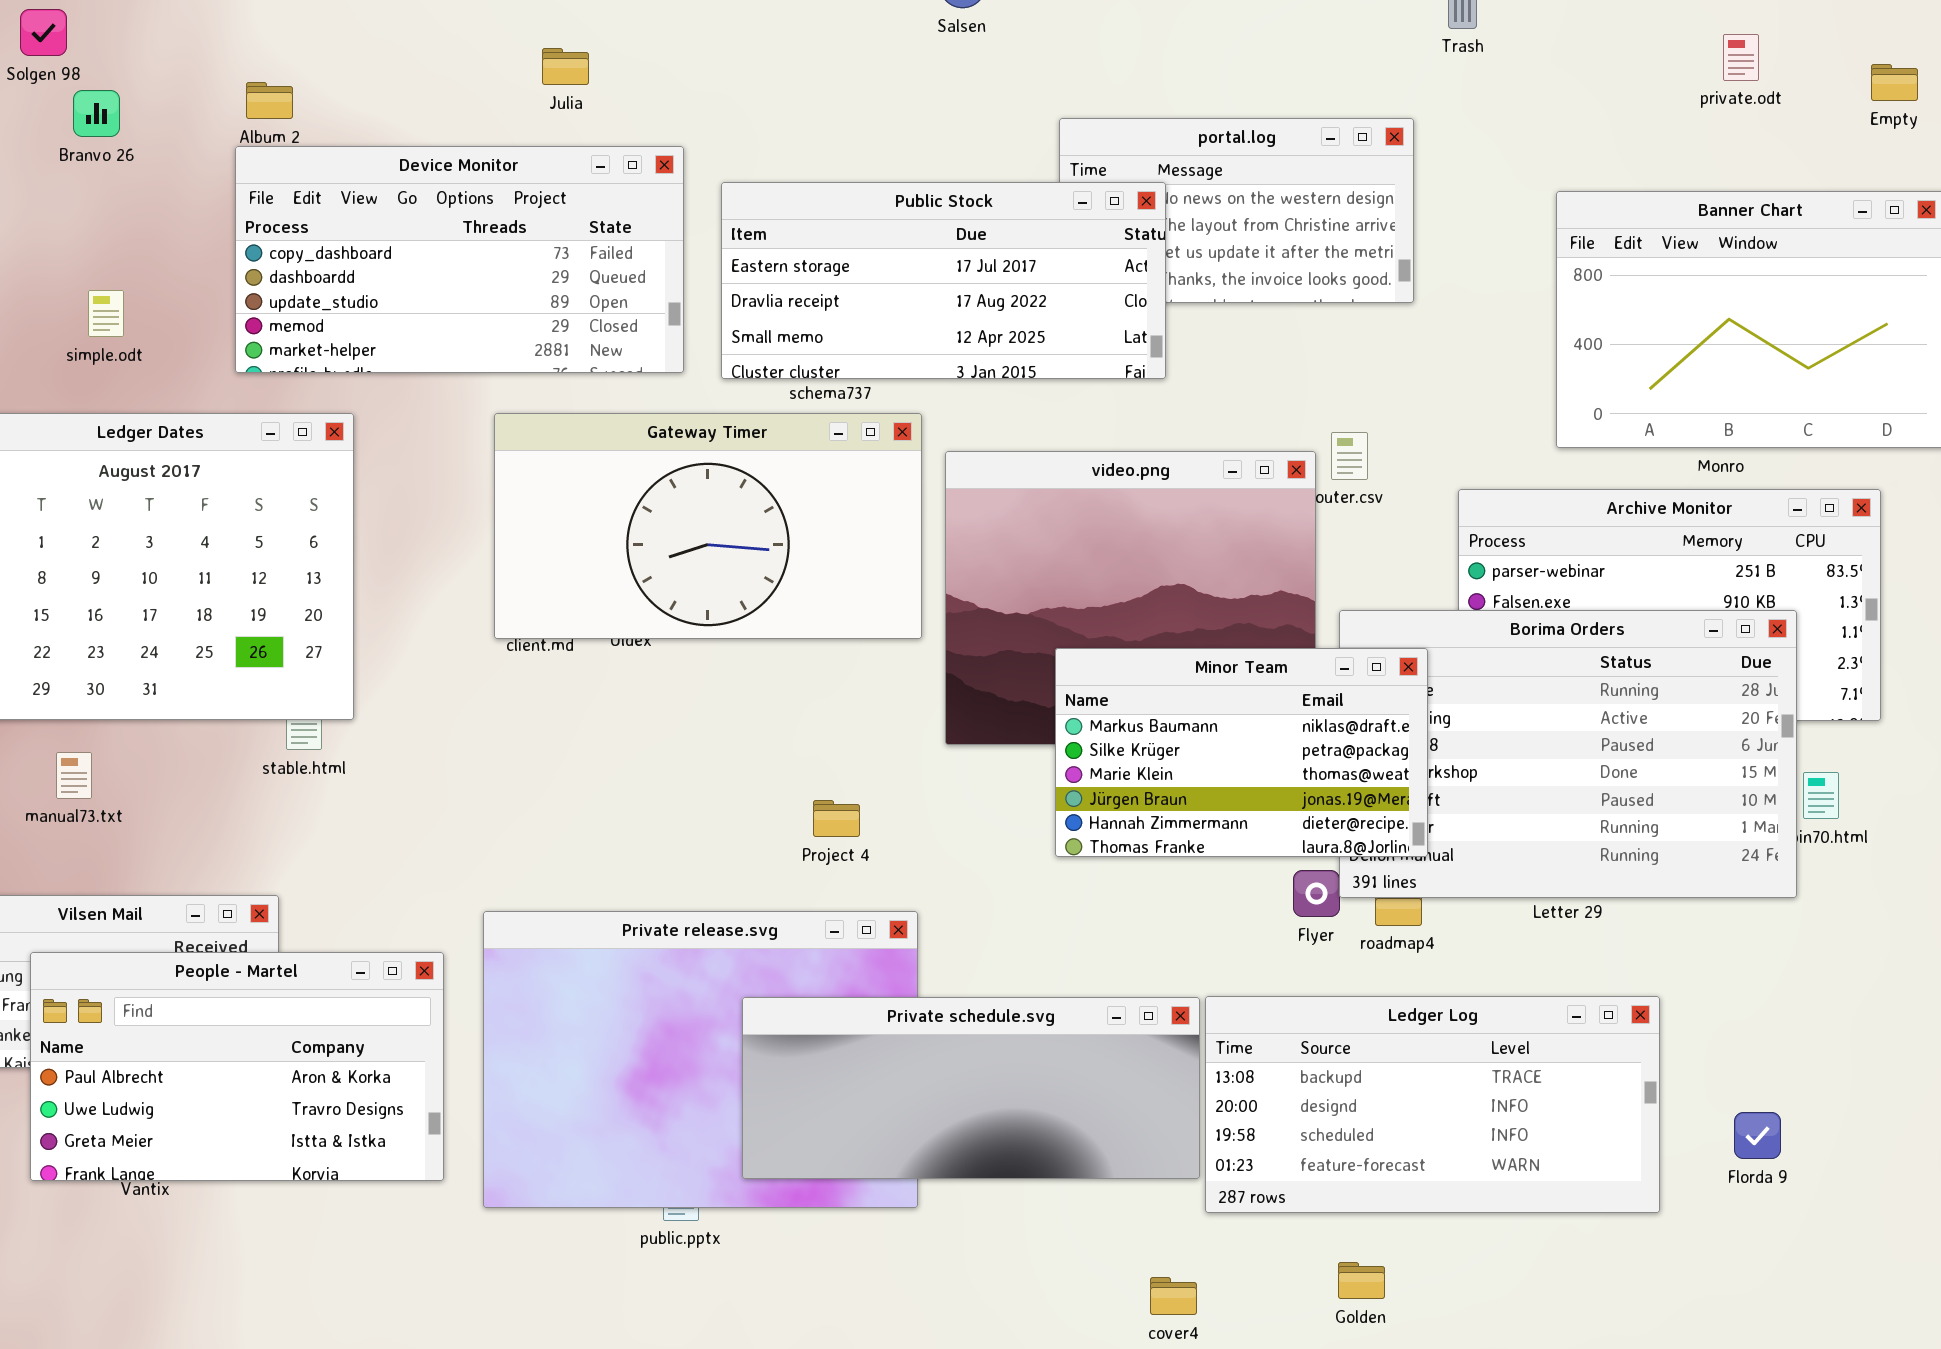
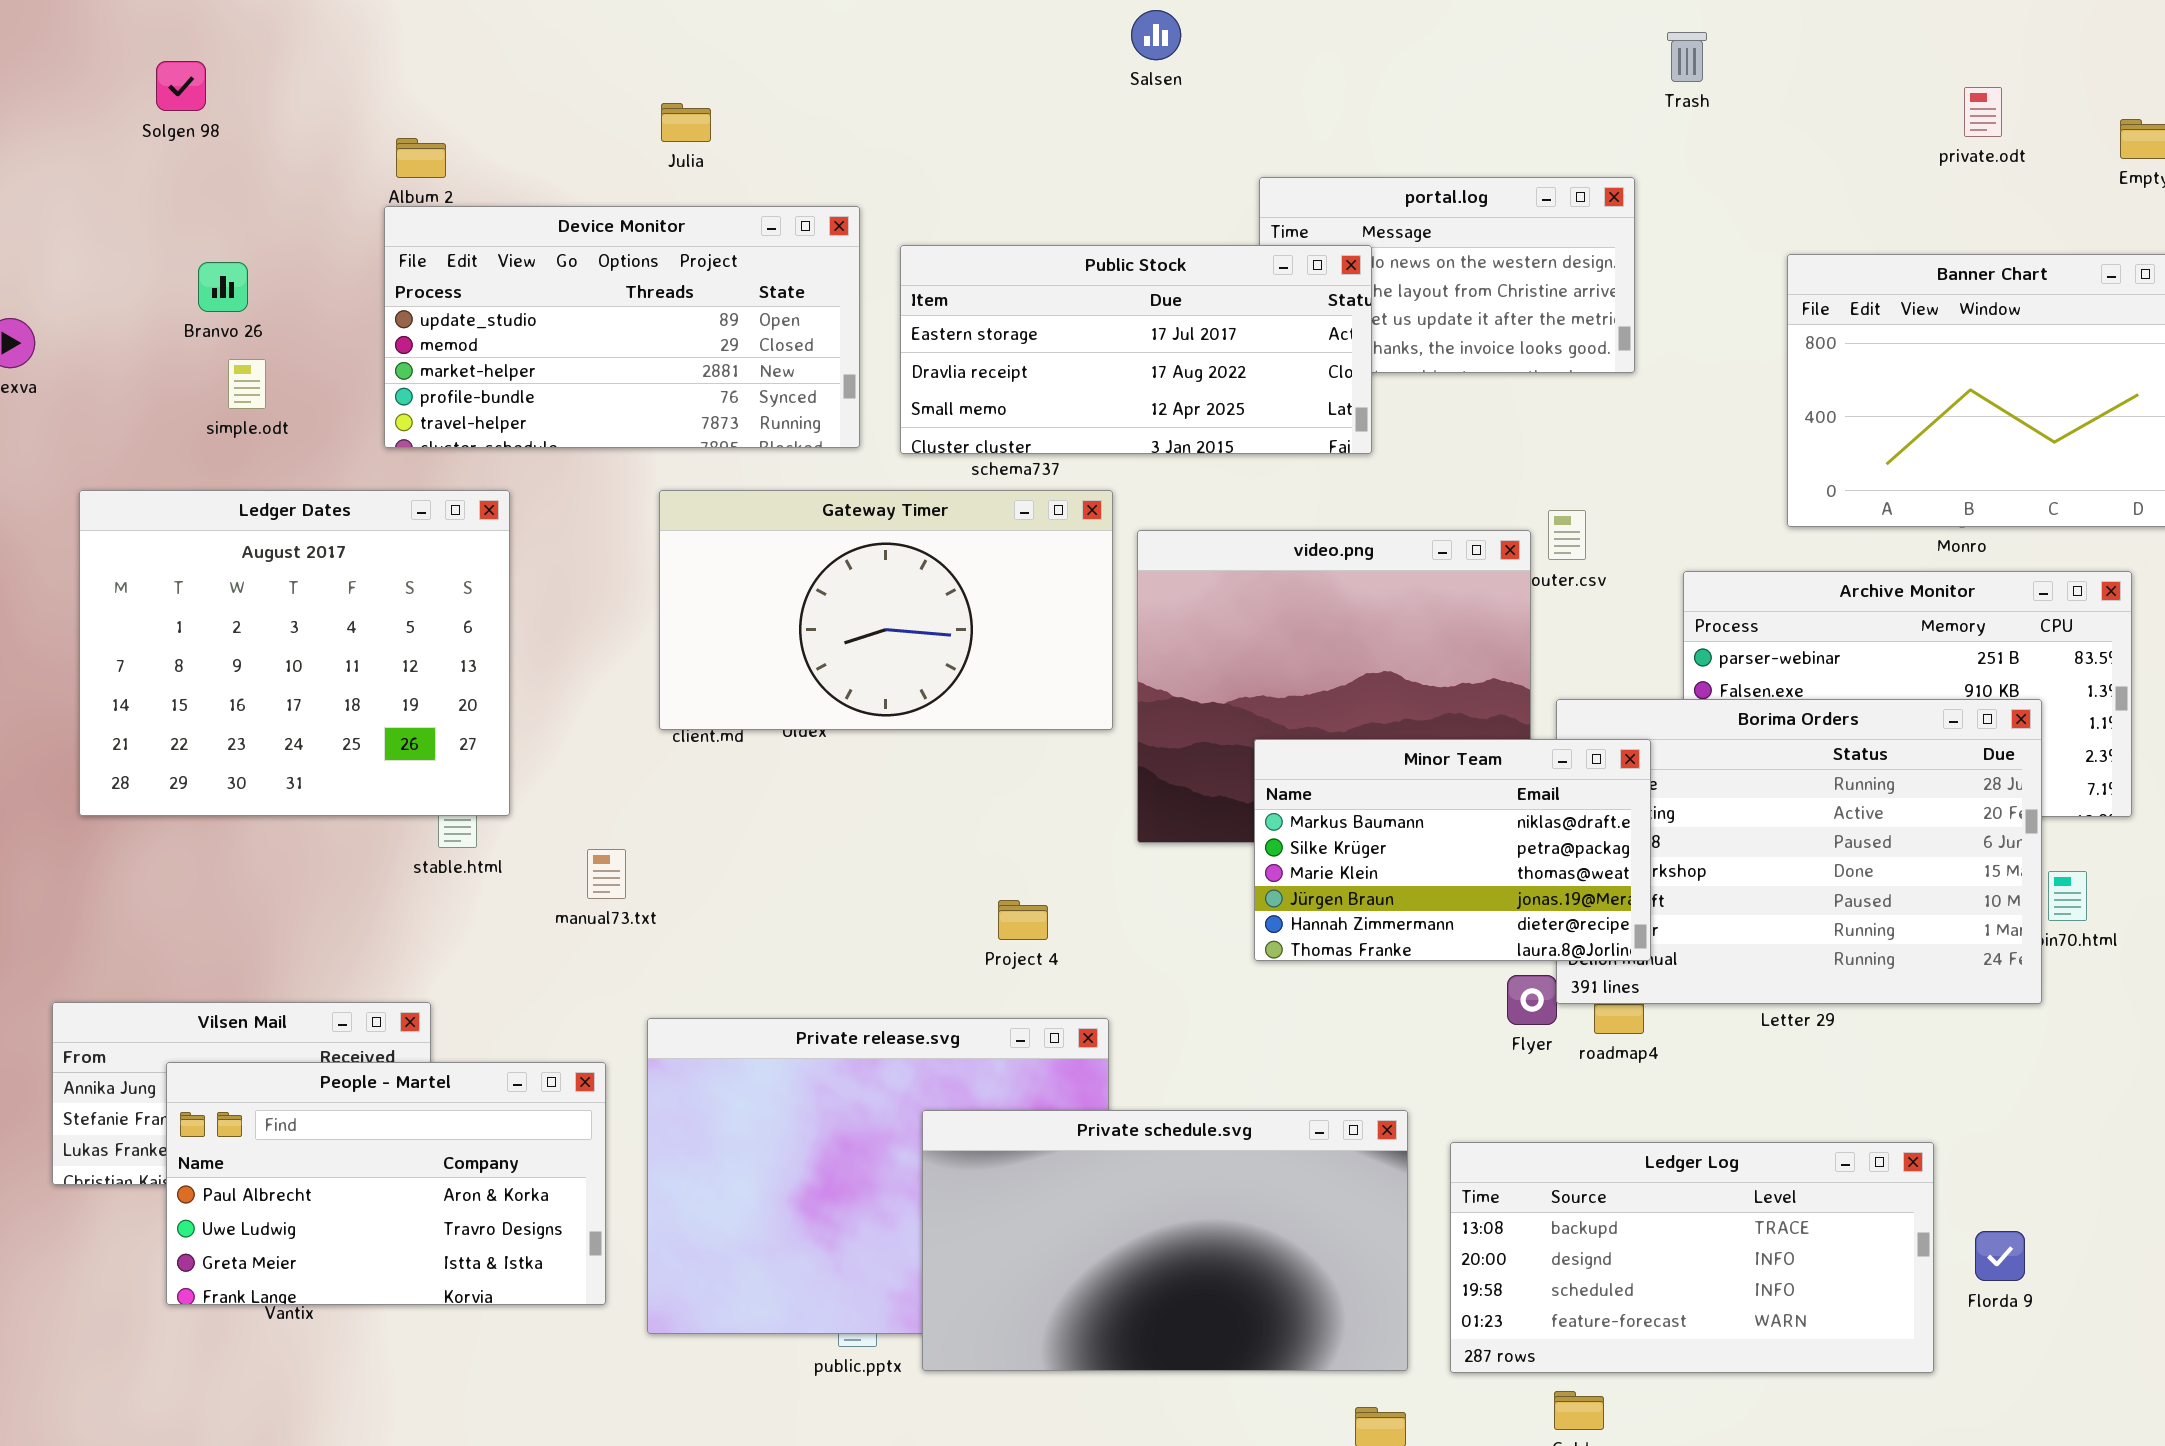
Julia: [542,48,589,85] -> [661,103,711,142], moved
Branvo 26: [73,90,120,137] -> [198,262,248,312], moved
Device Monitor: [235,146,684,373] -> [384,206,860,448], scrolled down 2 rows
manual73.txt: [56,752,92,799] -> [587,849,626,899], moved
Ledger Log: [1205,996,1660,1213] -> [1450,1142,1934,1373], moved
Private schedule.svg: [742,997,1200,1179] -> [922,1110,1408,1371], resized

